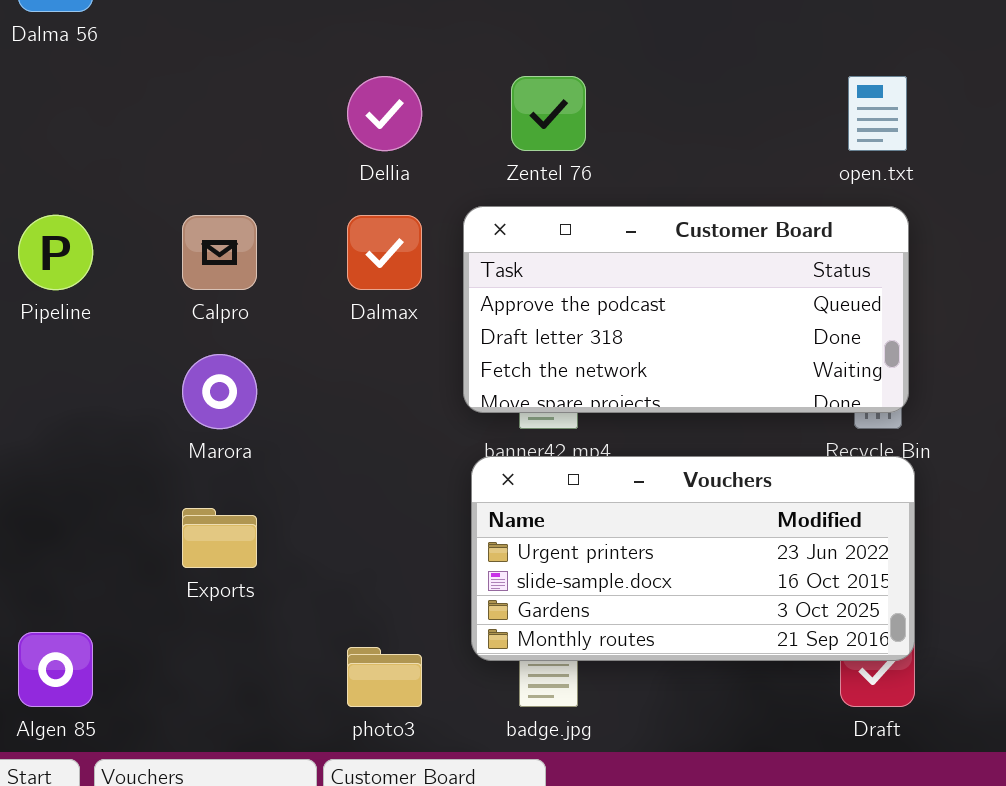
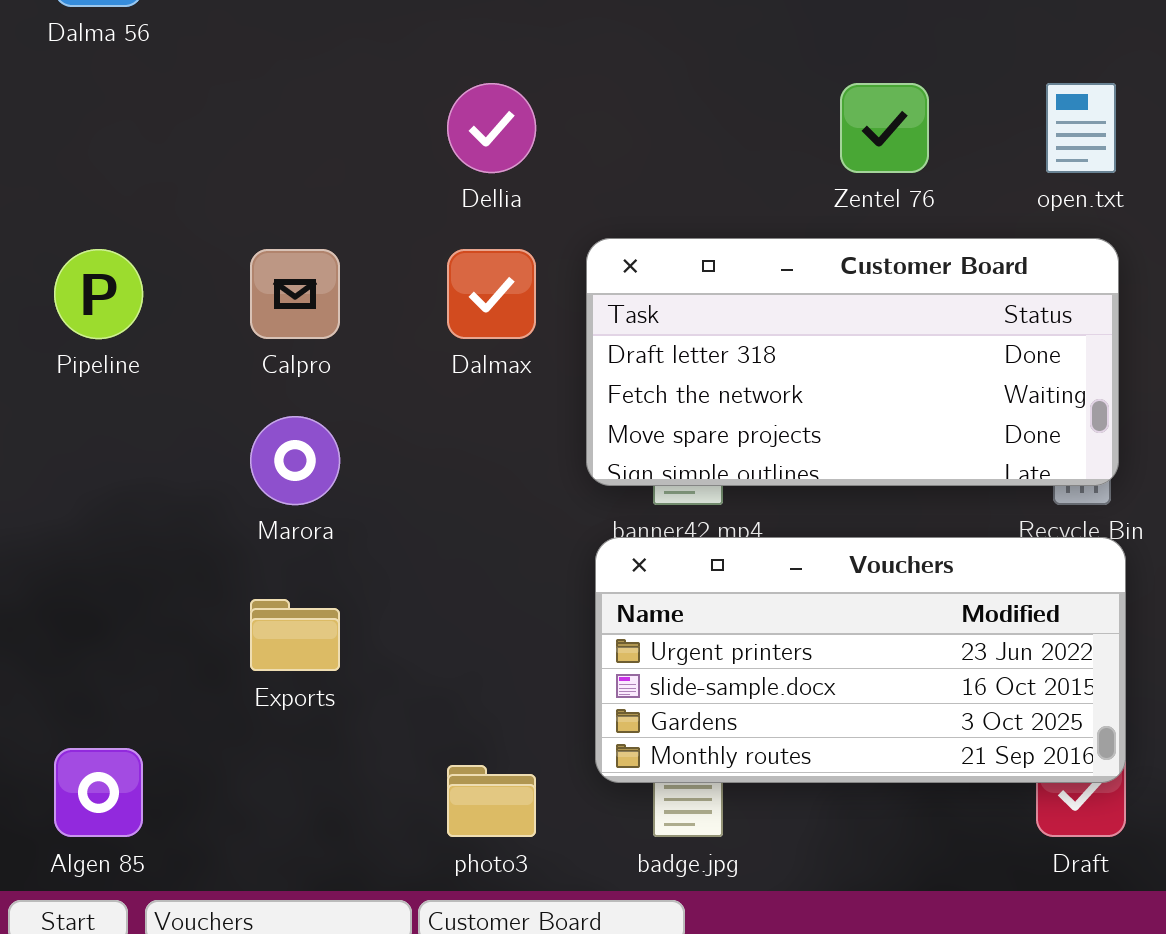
Zentel 76: [511,76,586,151] -> [840,83,929,173], moved
Customer Board: [463,206,909,413] -> [586,238,1119,486], scrolled down 1 row

